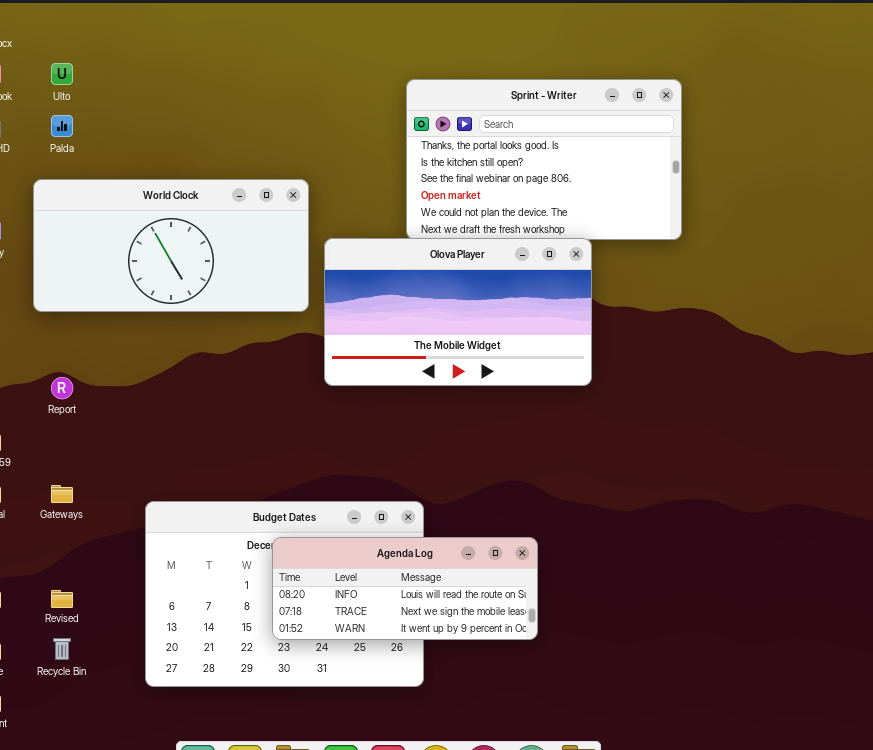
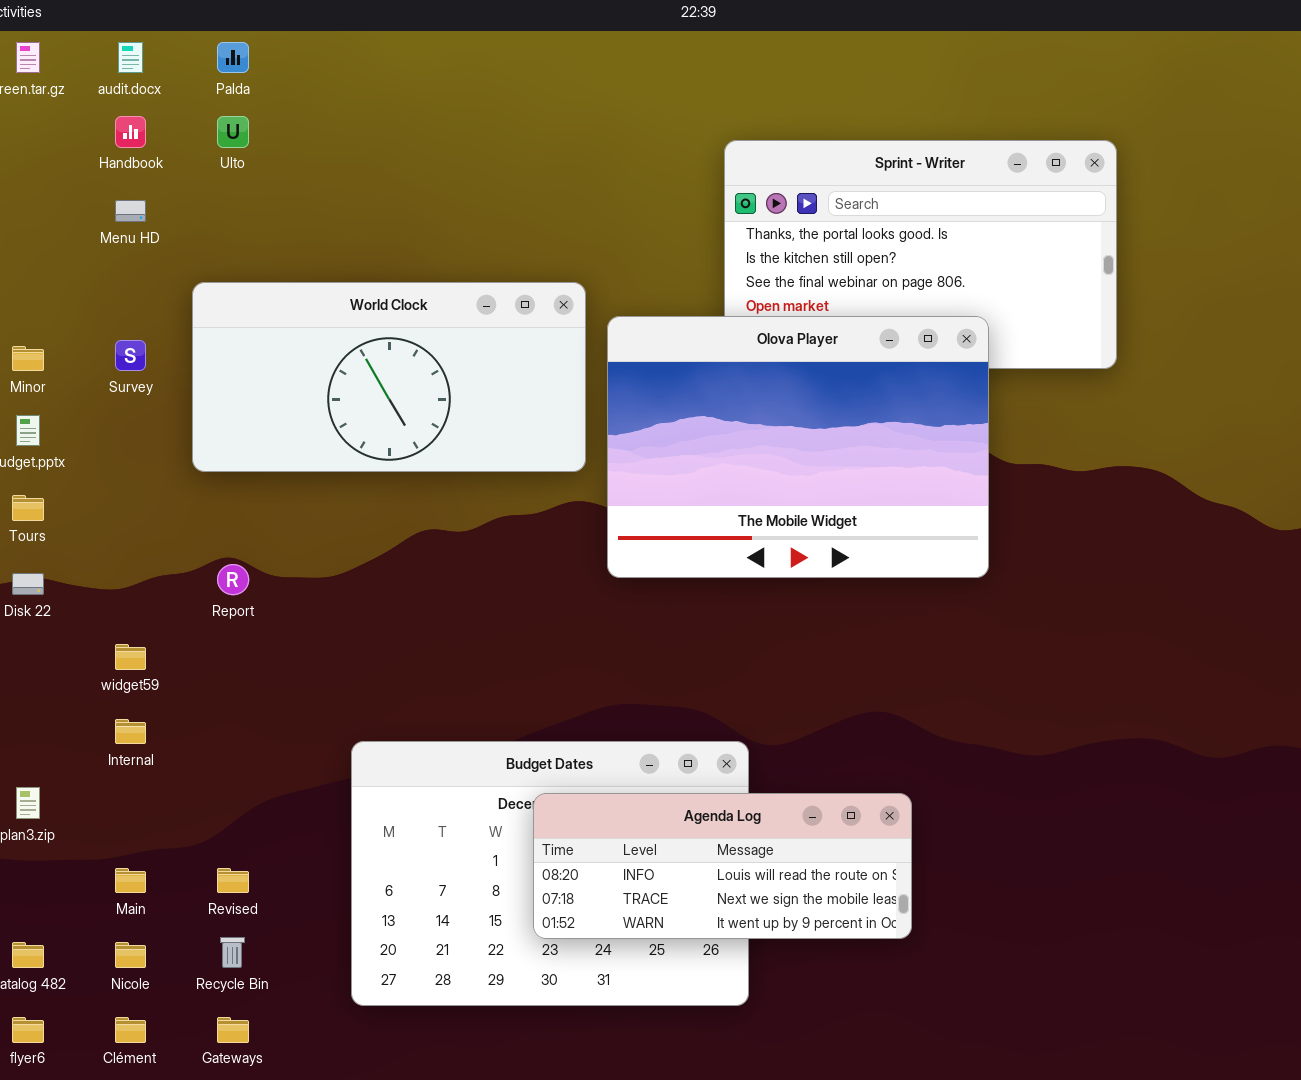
Palda: [51,115,73,137] -> [217,42,249,73], moved
Olova Player: [324,238,592,386] -> [607,316,989,578], resized
Gateways: [51,485,73,503] -> [217,1017,249,1043], moved

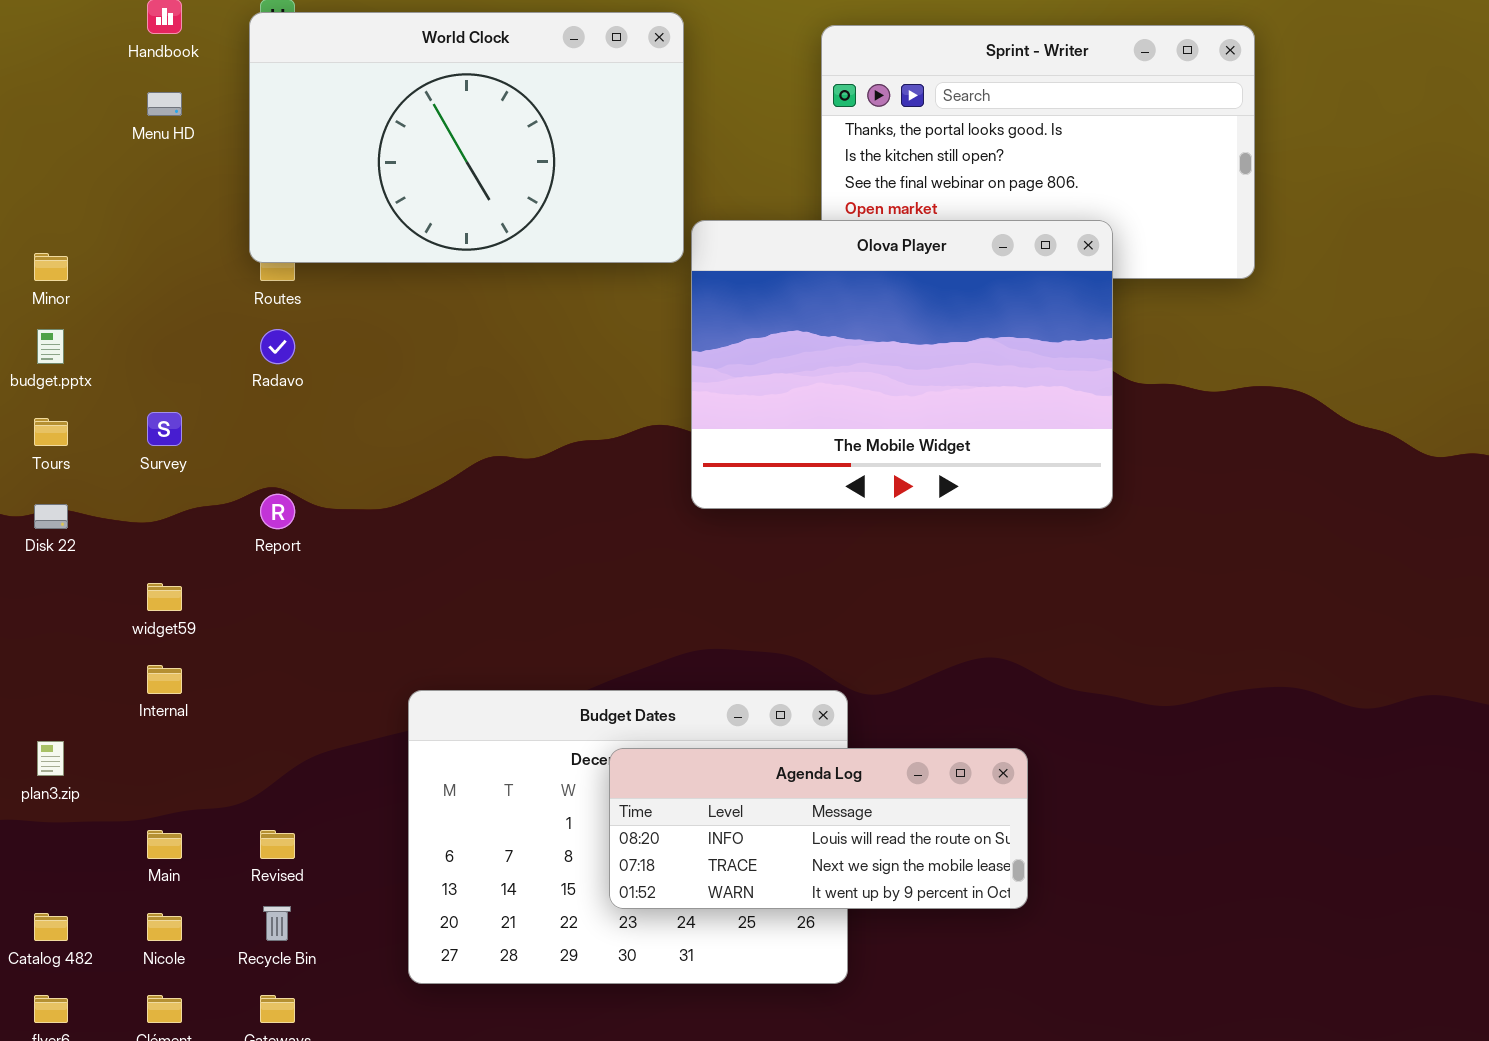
World Clock: [192,282,586,472] -> [249,12,684,263], moved, resized
Survey: [115,340,146,371] -> [147,412,182,446], moved

